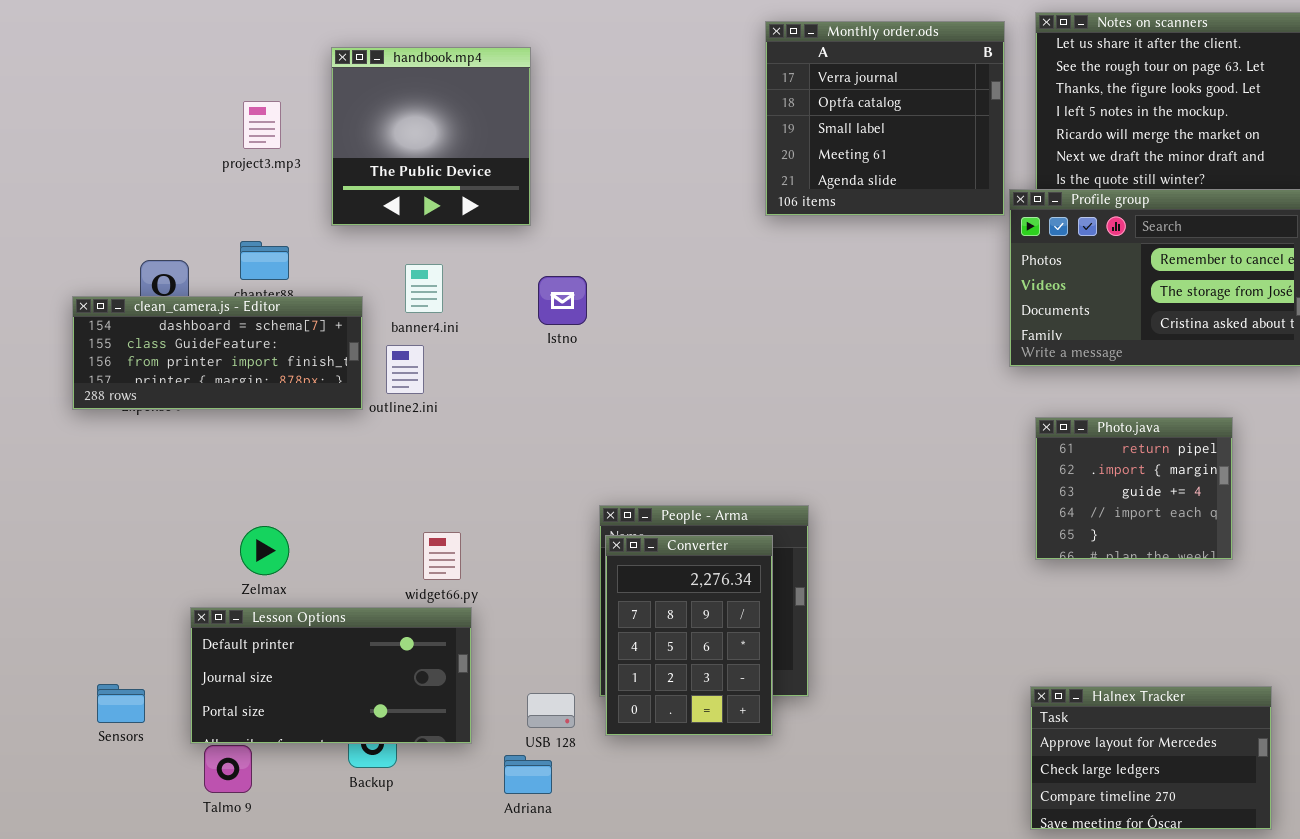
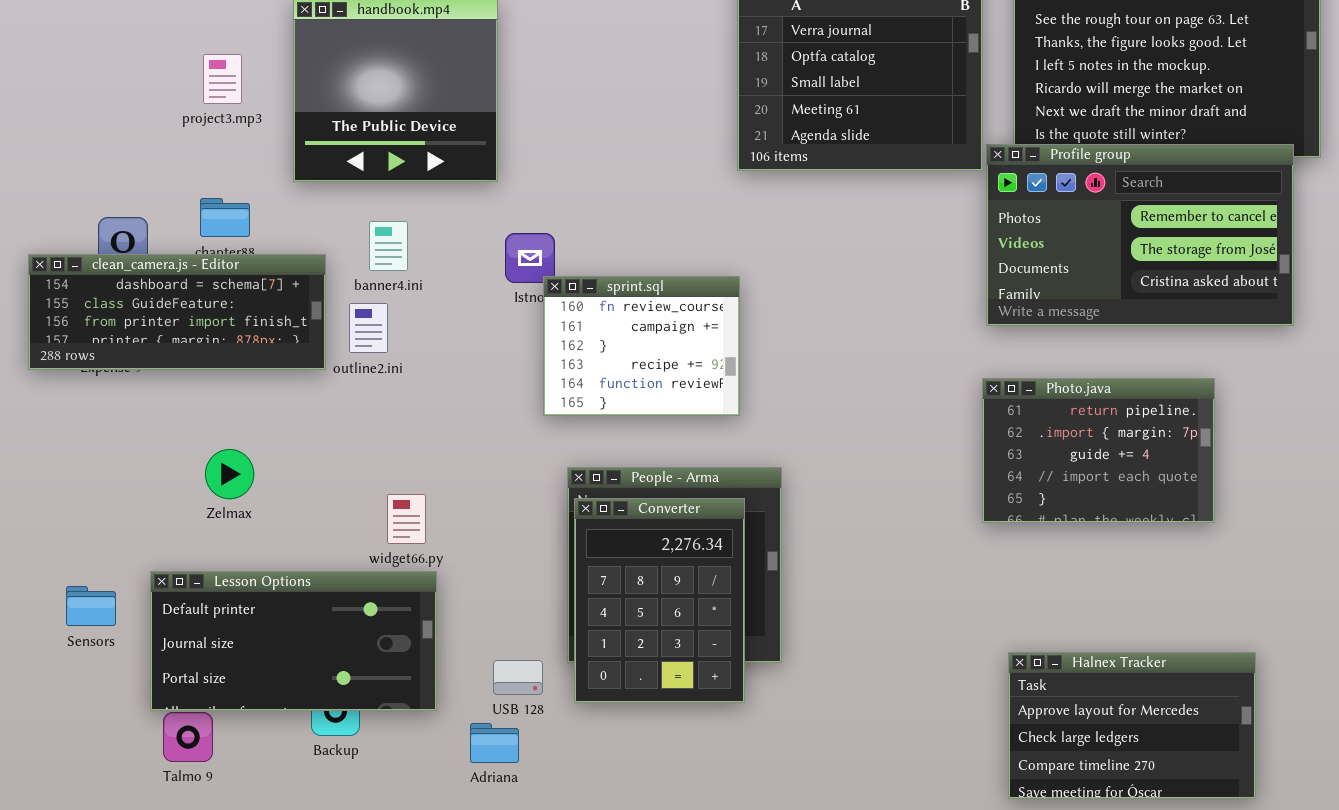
sprint.sql: none -> [543,276,740,416], opened
Photo.java: [1035,417,1233,560] -> [982,378,1215,523], resized
Zelmax: [240,526,289,575] -> [205,449,254,499], moved
Sensors: [97,684,145,723] -> [66,586,116,626], moved

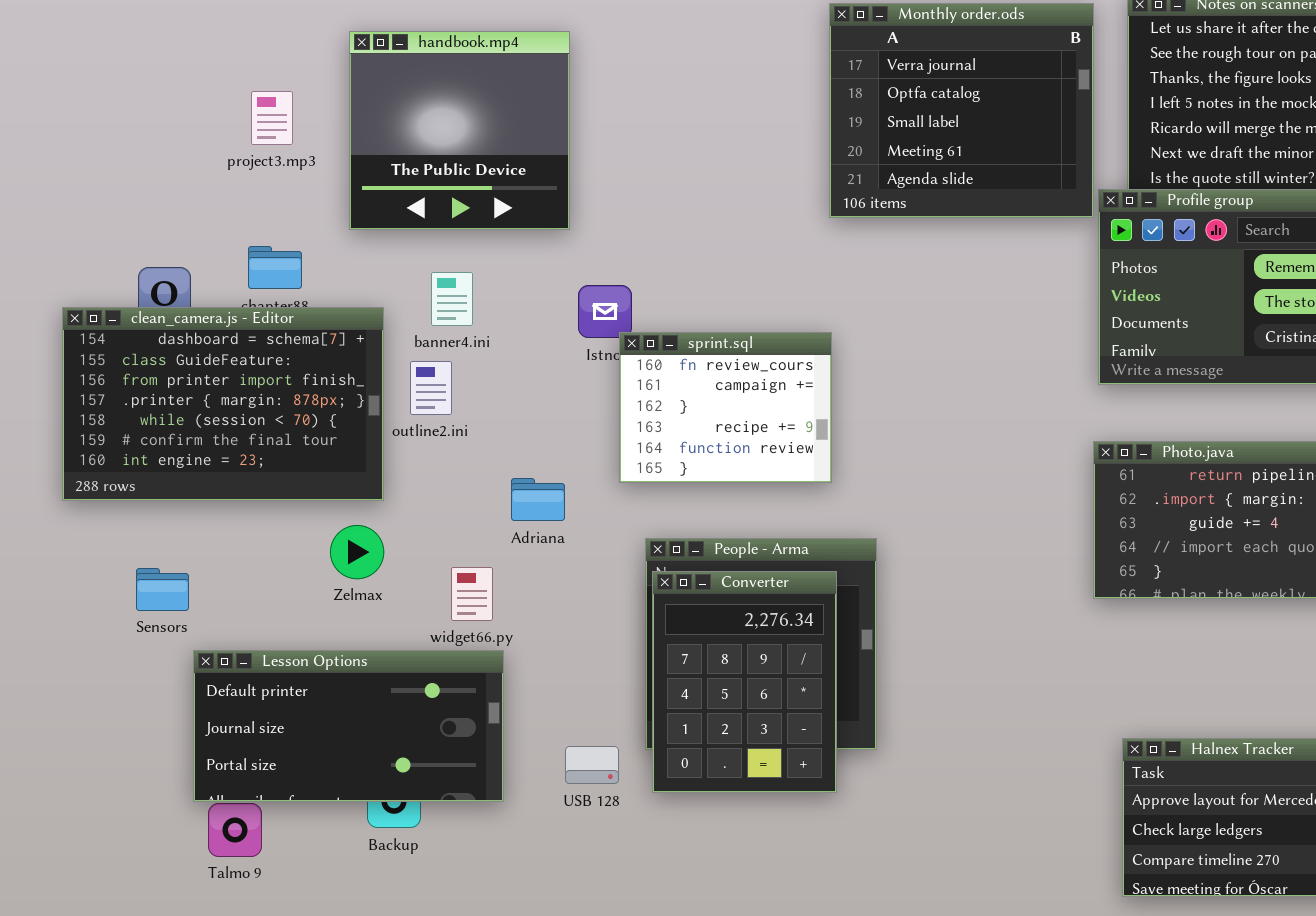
clean_camera.js - Editor: [28,254,326,370] -> [62,307,384,501], resized
Zelmax: [205,449,254,499] -> [330,525,384,579], moved
Sensors: [66,586,116,626] -> [136,568,189,611], moved
Adriana: [470,723,519,763] -> [511,478,565,521], moved

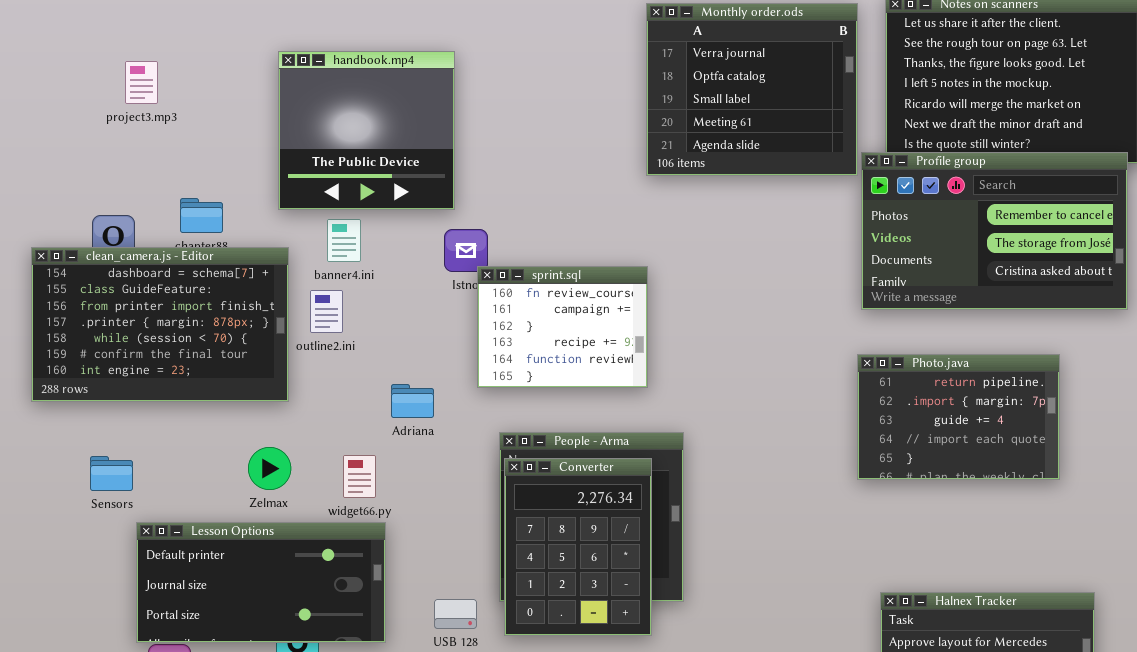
handbook.mp4: [349,31,570,230] -> [278,51,455,210], moved
project3.mp3: [251,91,293,145] -> [125,61,158,104], moved
Zelmax: [330,525,384,579] -> [248,447,291,490], moved

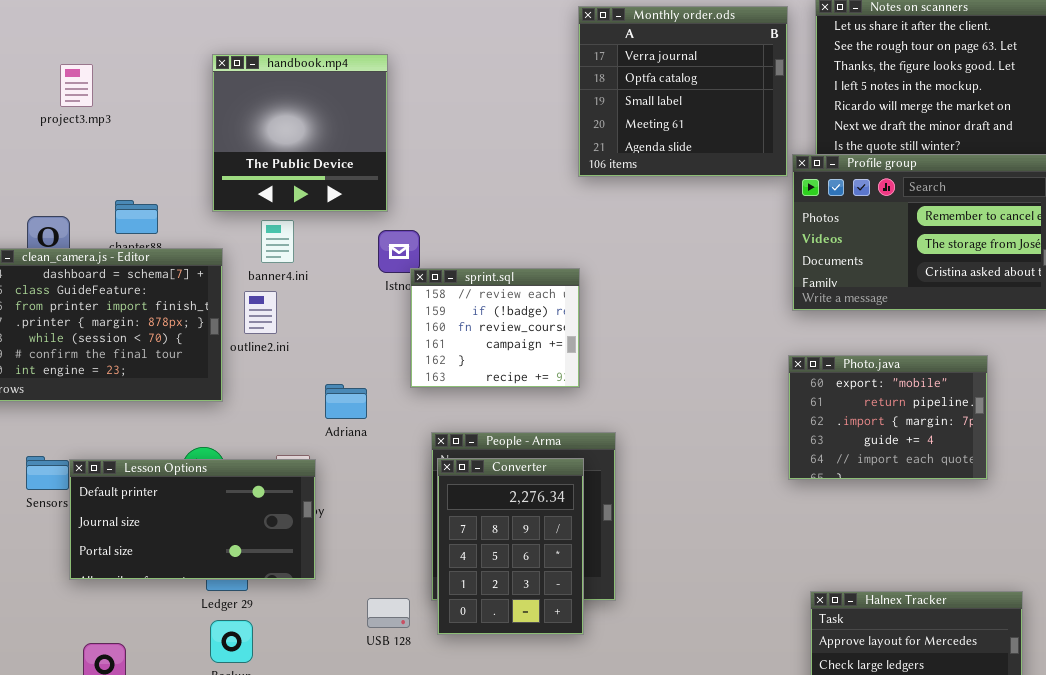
sprint.sql: [477,266,648,388] -> [410,268,580,388], scrolled up 2 rows
Photo.java: [857,354,1060,480] -> [788,355,988,480], scrolled up 1 row
Lesson Options: [136,522,386,643] -> [69,459,316,580], moved

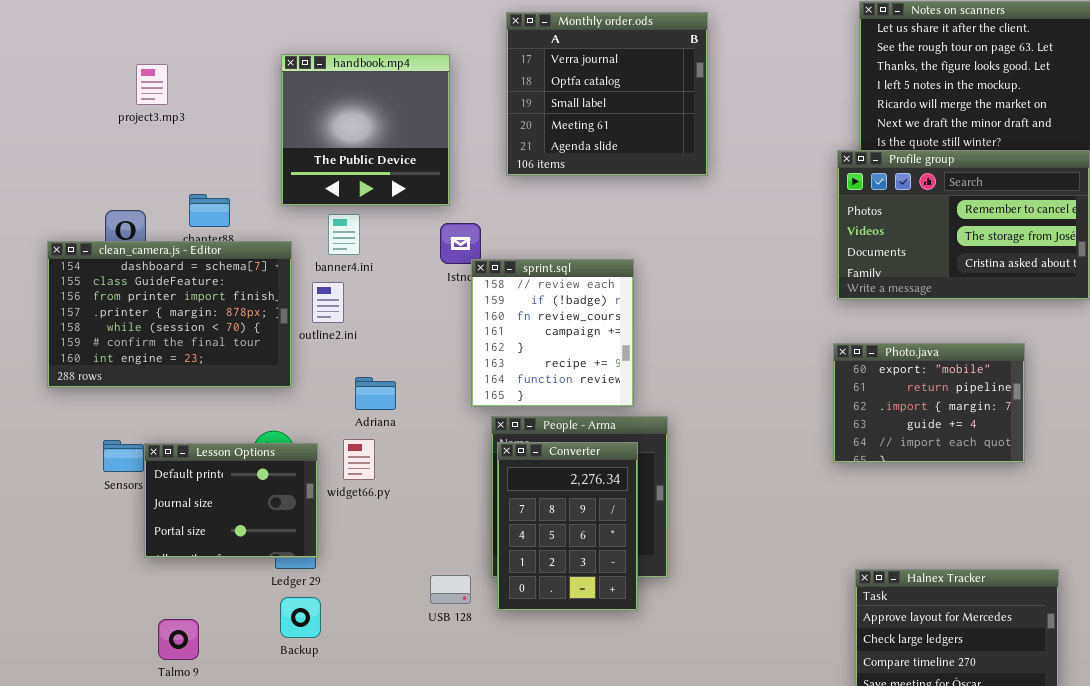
Monthly order.ods: [578,6,788,177] -> [506,12,708,176], moved
sprint.sql: [410,268,580,388] -> [471,259,634,407], resized
Adriana: [325,384,367,419] -> [355,377,396,410], moved
Lesson Options: [69,459,316,580] -> [144,443,318,558], resized

